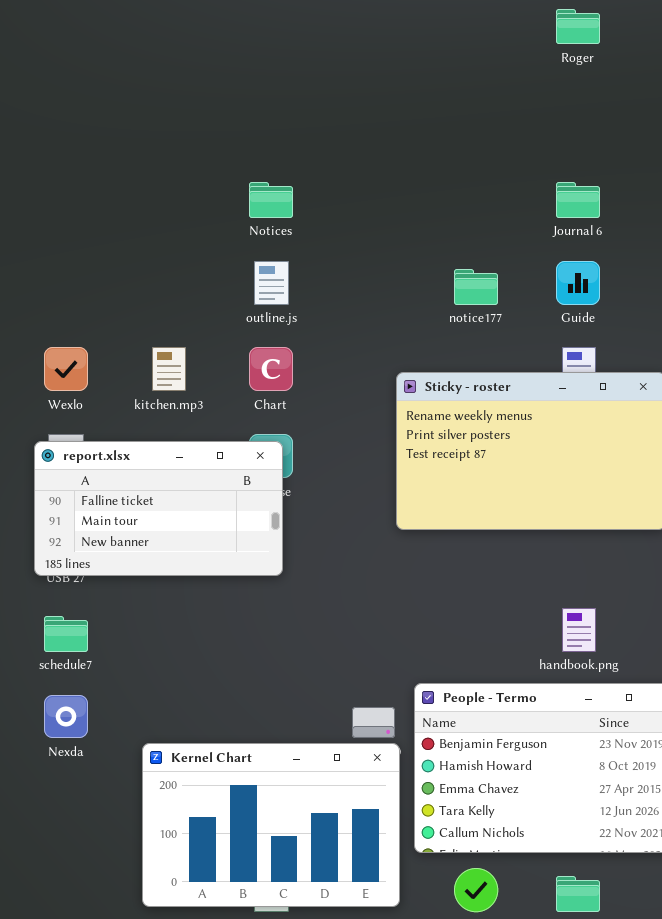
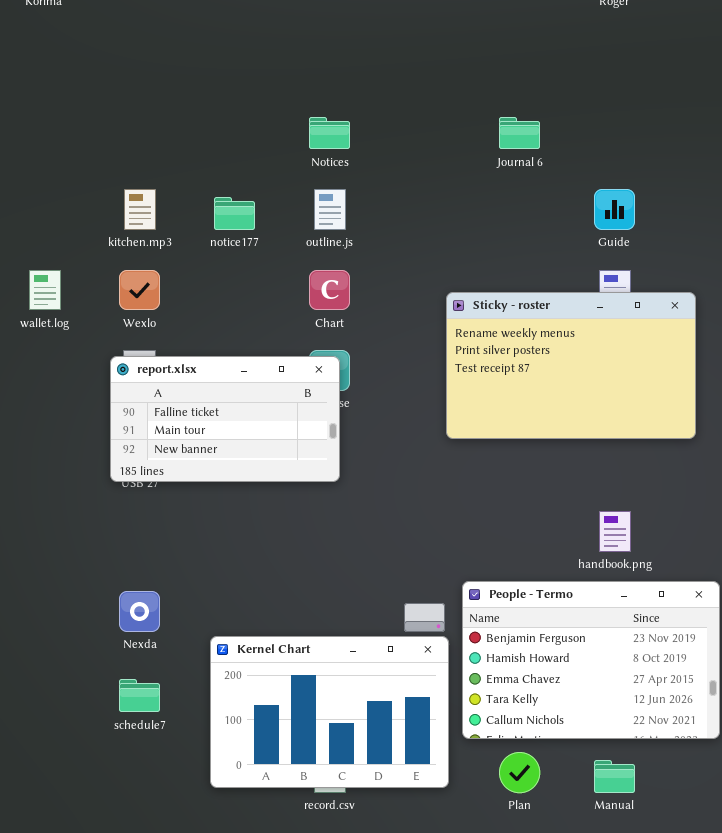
Journal 6: [556,182,600,218] -> [499,117,540,149], moved
notice177: [454,269,498,305] -> [214,197,255,230], moved
kitchen.mp3: [152,347,186,391] -> [124,189,156,230], moved
schedule7: [44,616,88,652] -> [119,679,160,712], moved

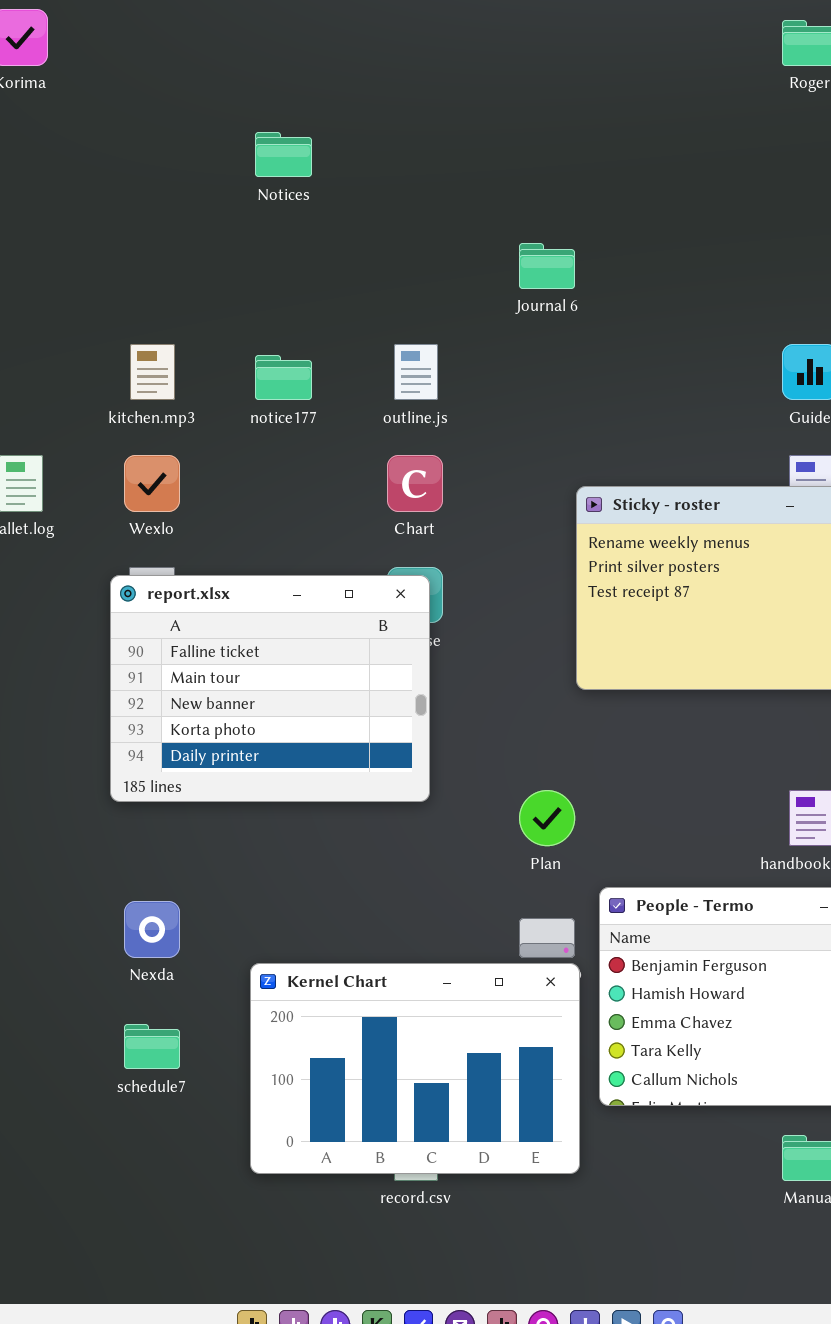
Notices: [309,117,350,149] -> [255,132,312,177], moved
Journal 6: [499,117,540,149] -> [519,243,575,289], moved
report.xlsx: [110,356,340,482] -> [110,575,430,802], resized
Plan: [499,752,540,793] -> [519,790,575,846], moved

